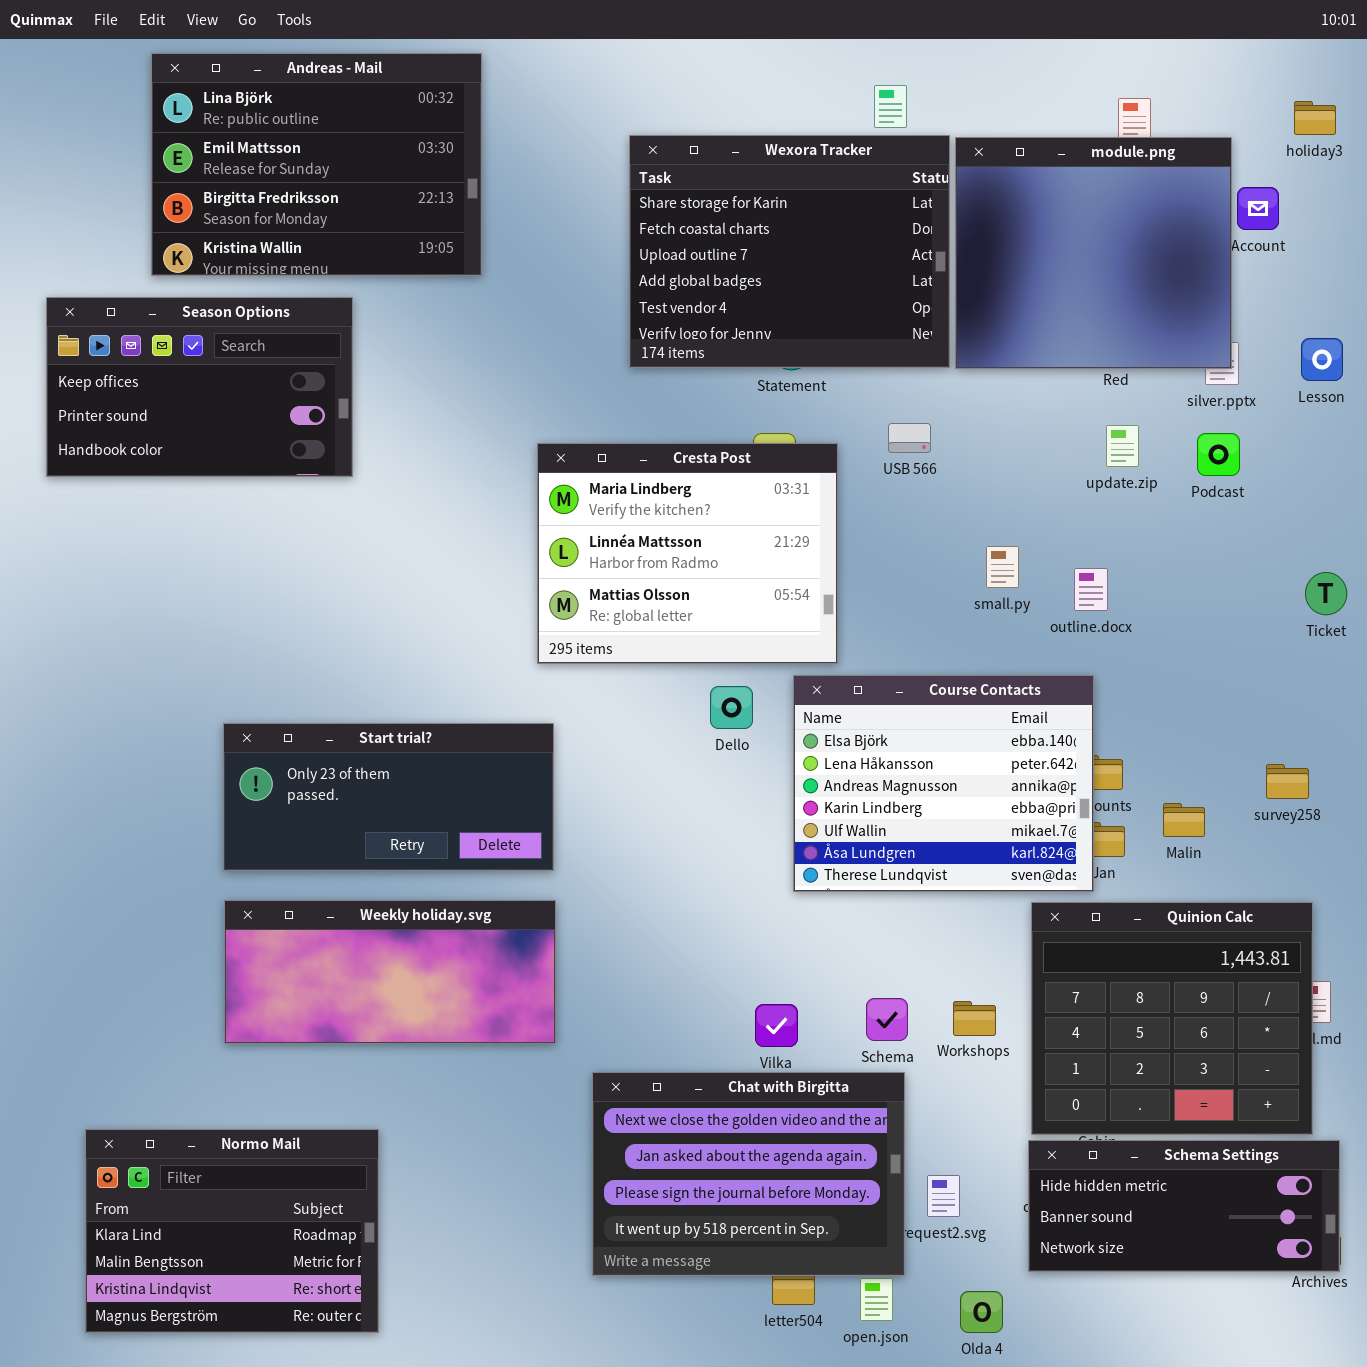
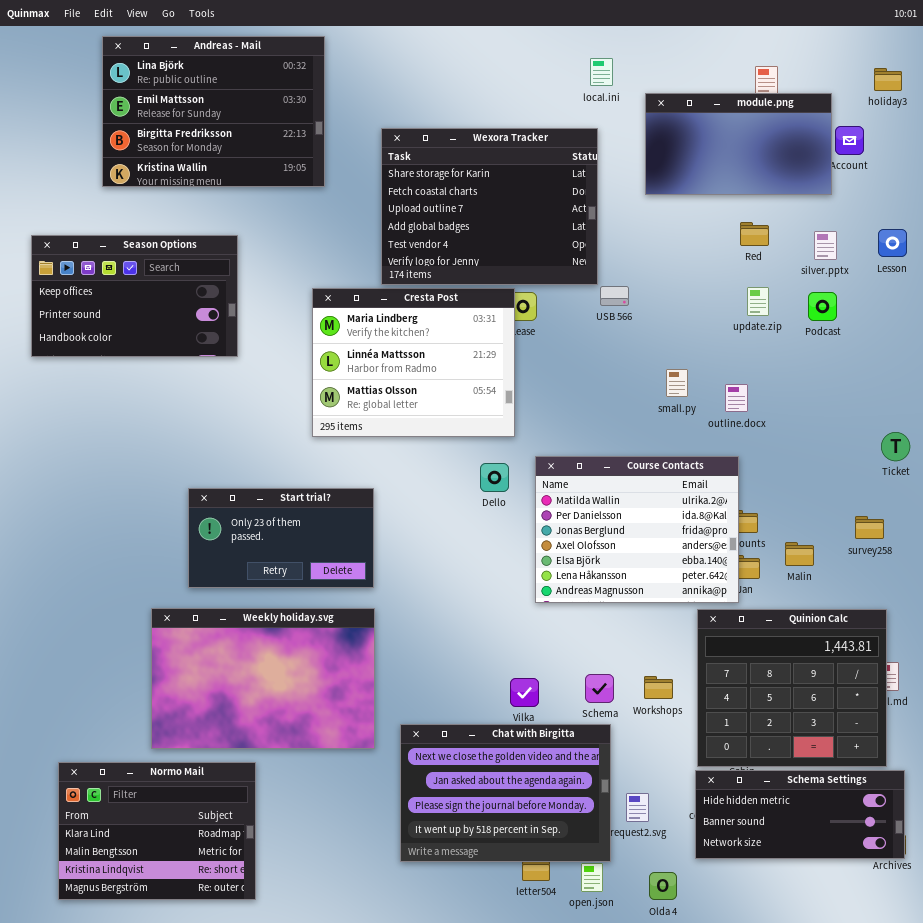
Wexora Tracker: [629,135,950,368] -> [381,128,598,285], moved
module.png: [955,137,1232,369] -> [645,93,832,195], resized
Season Options: [46,297,353,477] -> [31,235,238,357], moved
Cresta Post: [537,443,838,664] -> [312,288,515,437], moved
Ticket: [1305,572,1347,615] -> [881,432,910,461], moved
Course Contacts: [793,675,1094,892] -> [535,456,739,603], scrolled up 4 rows
Start trial?: [223,723,554,871] -> [188,488,374,588], resized
Weekly holiday.svg: [224,900,556,1044] -> [151,608,375,749], resized

